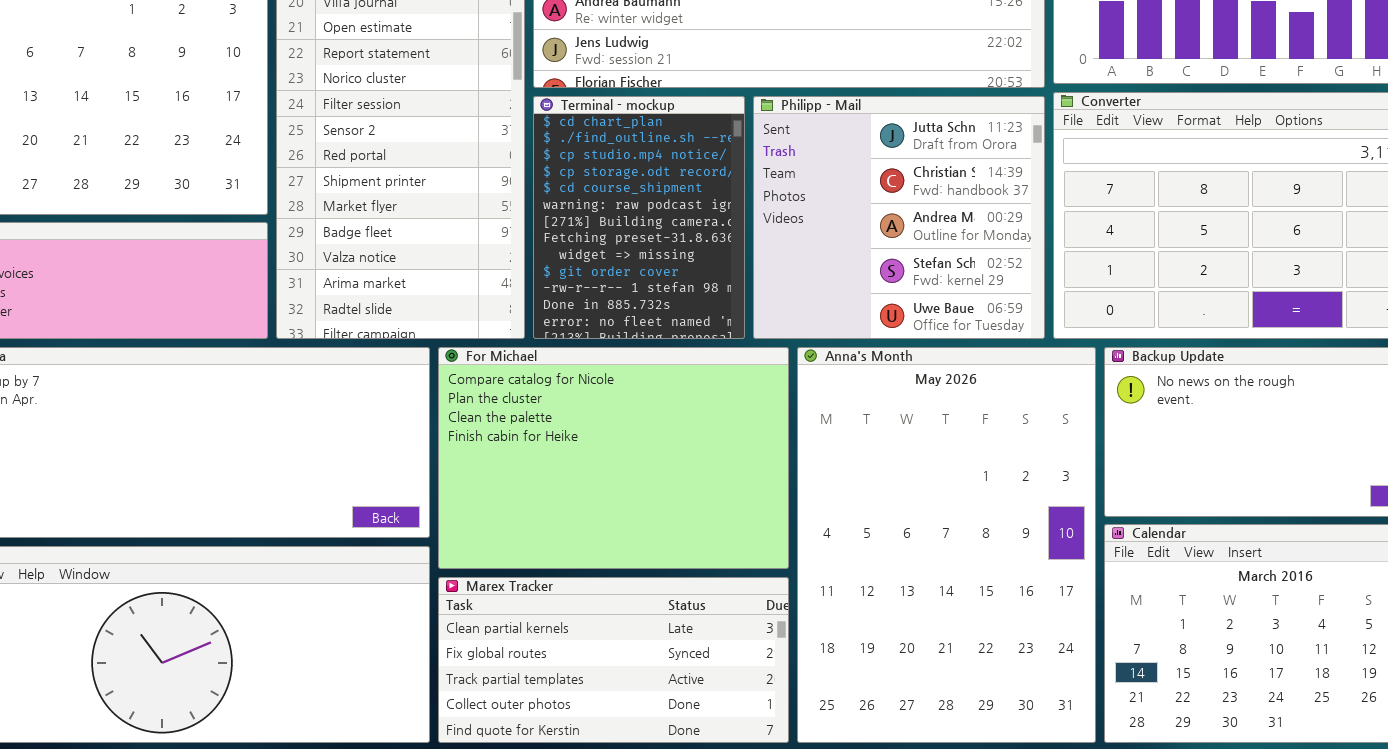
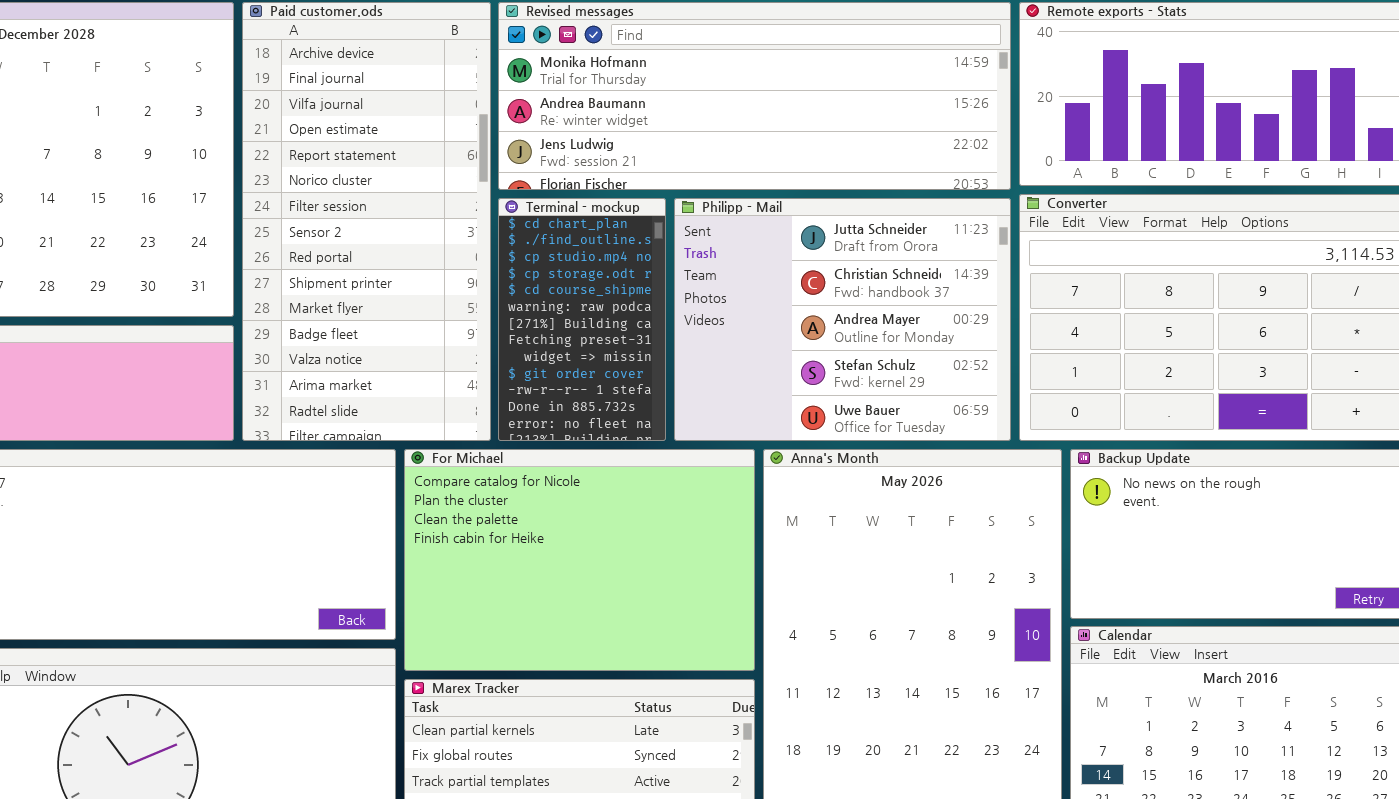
Terminal - mockup: [533,96,745,339] -> [498,198,666,441], resized
Philipp - Mail: [753,96,1045,339] -> [674,198,1011,441], resized

